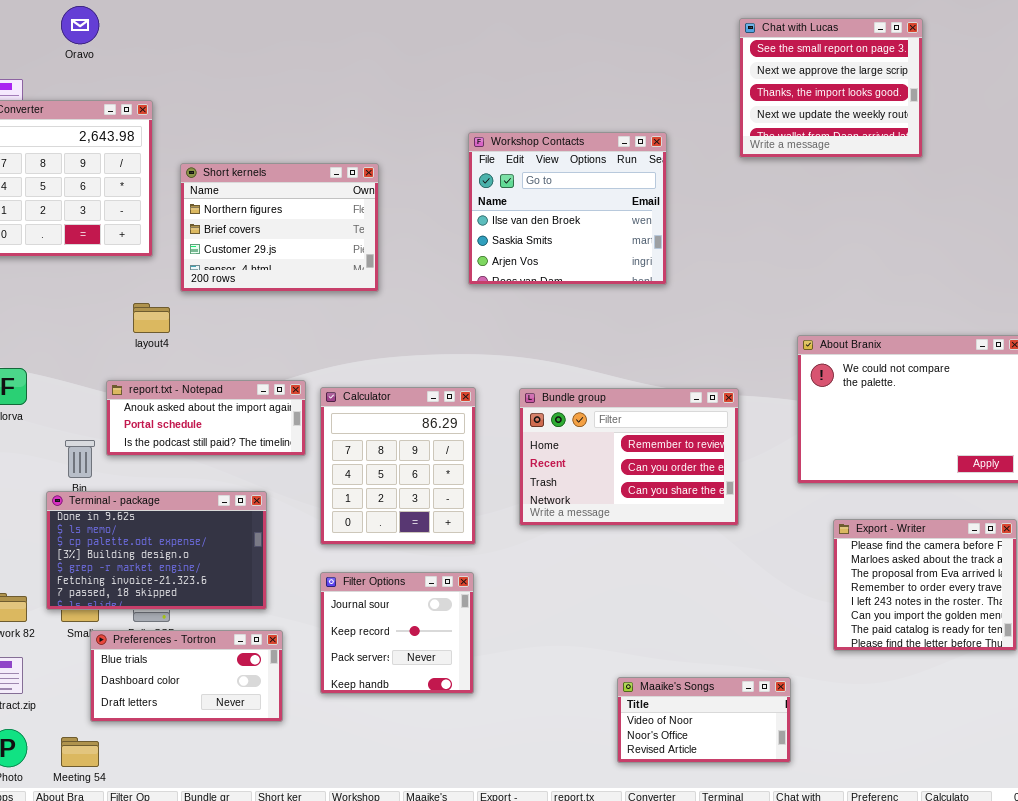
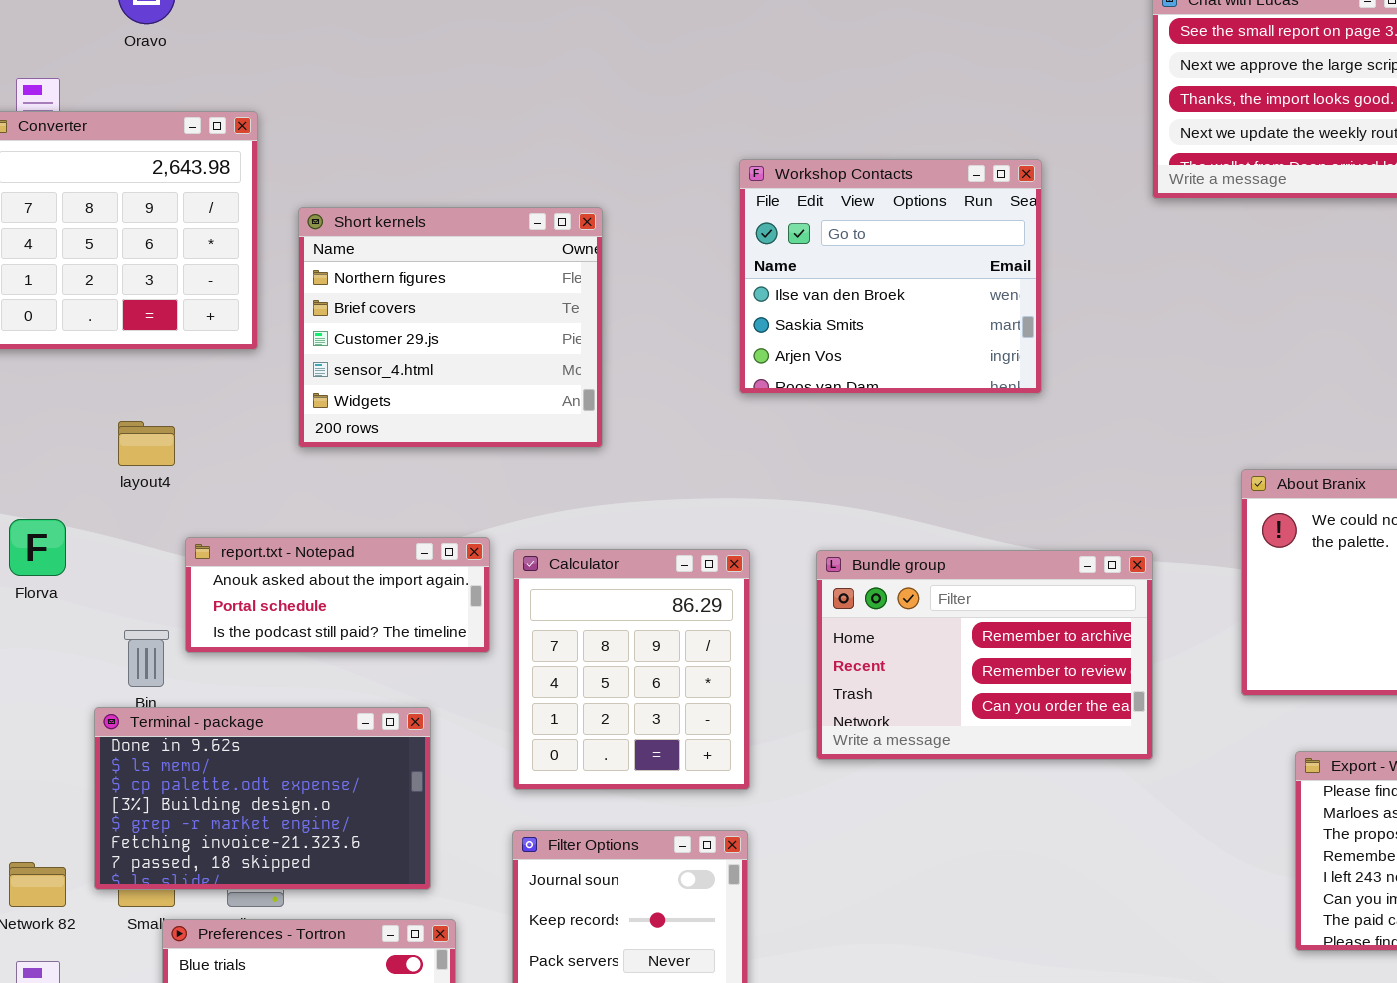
Short kernels: [180,163,379,292] -> [298,207,603,448], resized
layout4: [133,303,170,333] -> [118,421,175,466], moved
Bundle group: [519,388,739,526] -> [816,550,1153,760], scrolled up 1 row

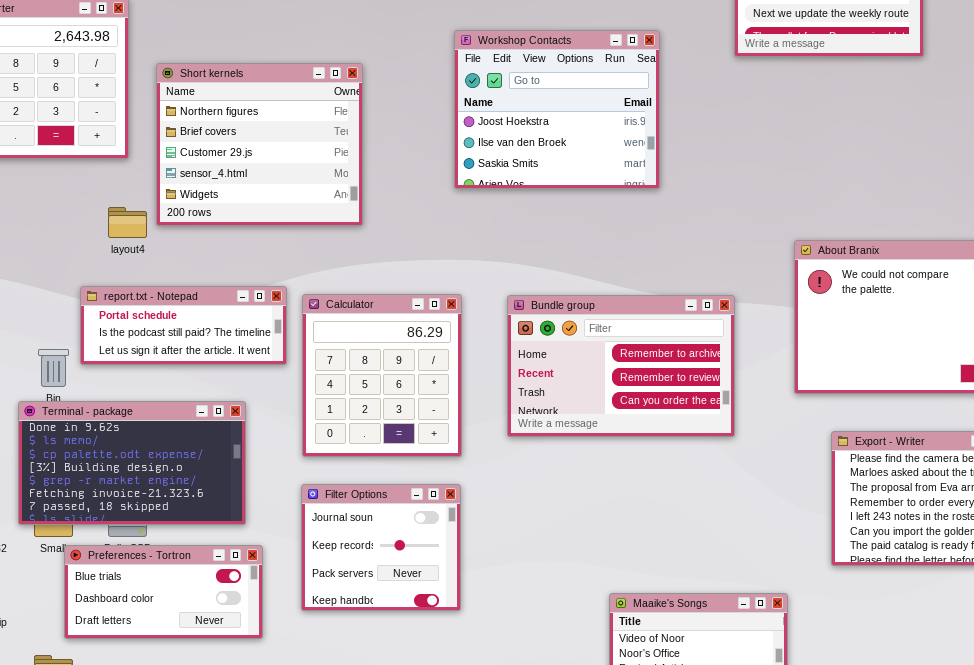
Workshop Contacts: [739,159,1042,394] -> [454,30,660,189], scrolled up 1 row
layout4: [118,421,175,466] -> [108,207,147,238], moved
report.txt - Notepad: [185,537,490,653] -> [80,286,287,365], scrolled down 1 row

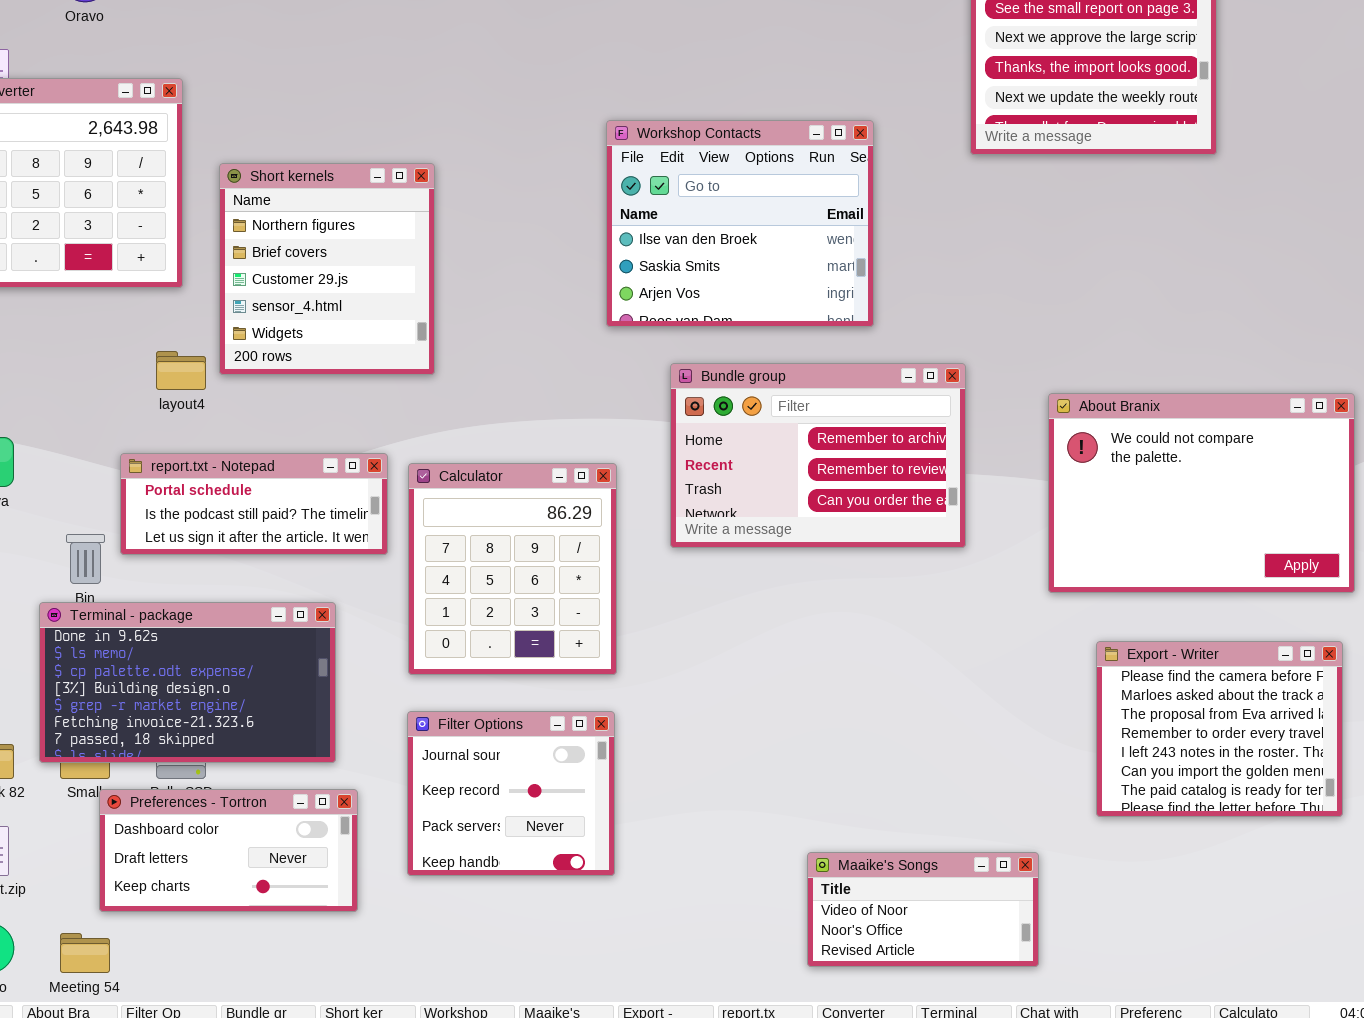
Workshop Contacts: [454,30,660,189] -> [606,120,874,327], scrolled down 1 row
Short kernels: [156,63,363,226] -> [219,163,435,375], resized
Bundle group: [507,295,735,437] -> [670,363,966,548], moved
Preferences - Tortron: [64,545,263,639] -> [99,789,358,912], scrolled down 1 row

